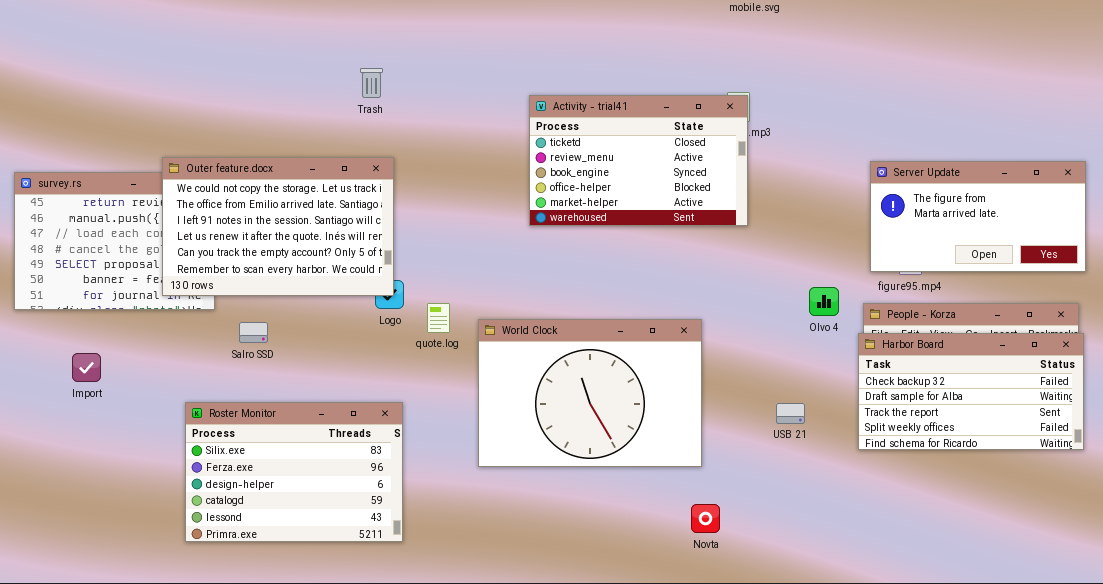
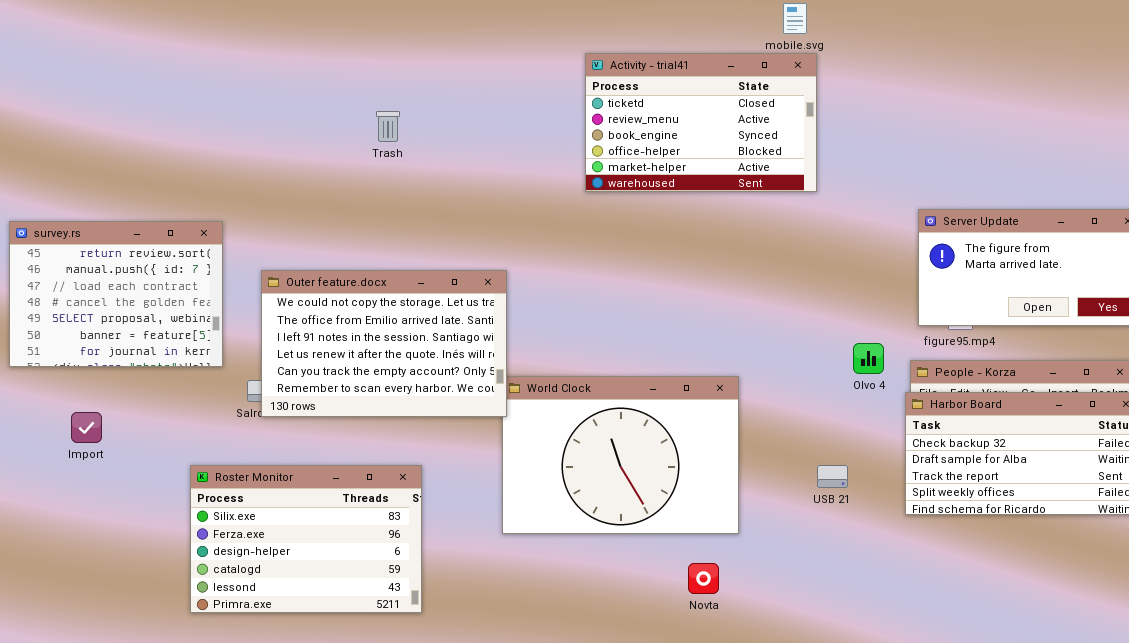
Activity - trial41: [529,95,748,226] -> [585,53,817,192], moved
Outer feature.docx: [162,157,394,296] -> [261,270,507,417], moved
Novta: [691,504,720,533] -> [688,563,719,594], moved

